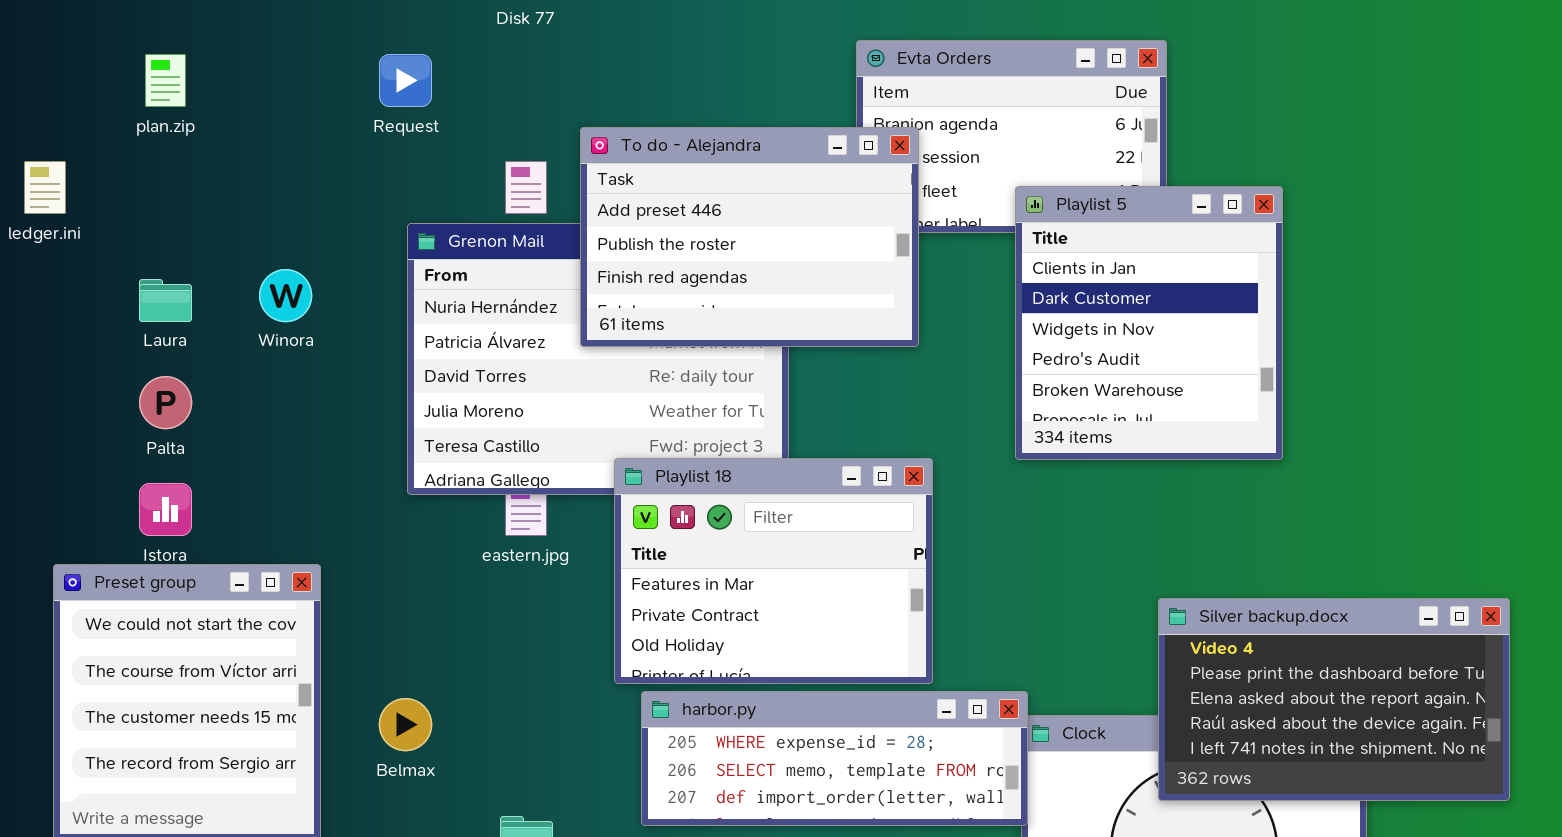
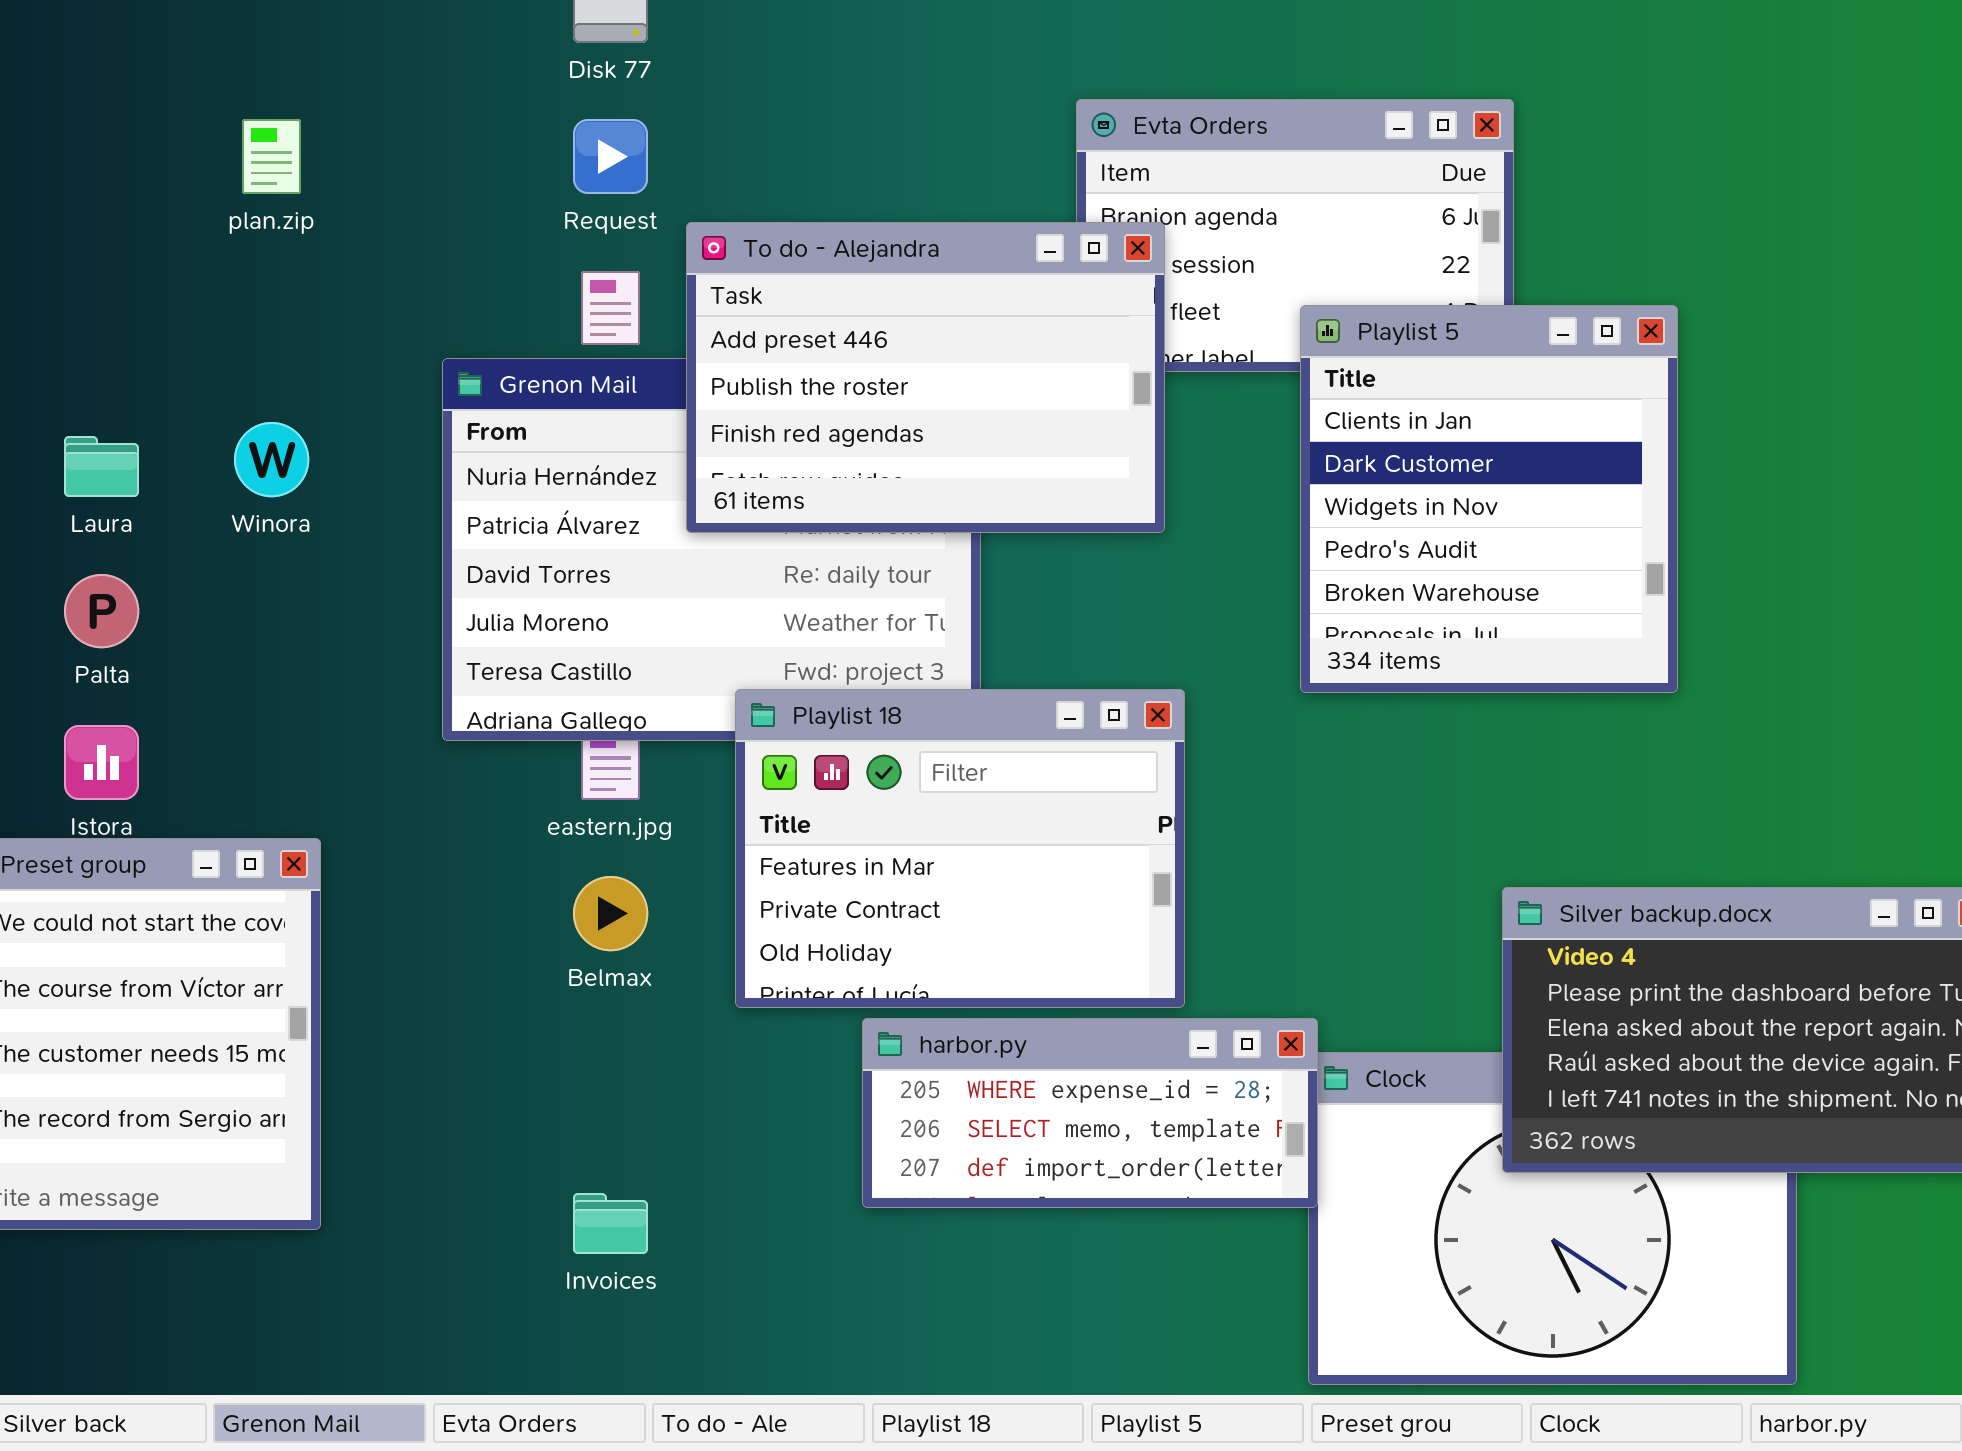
plan.zip: [145,54,186,107] -> [242,119,301,194], moved
Request: [379,54,432,107] -> [573,119,648,194], moved
harbor.py: [641,691,1028,826] -> [862,1018,1318,1208], resized
Belmax: [379,698,432,751] -> [573,876,648,951], moved

